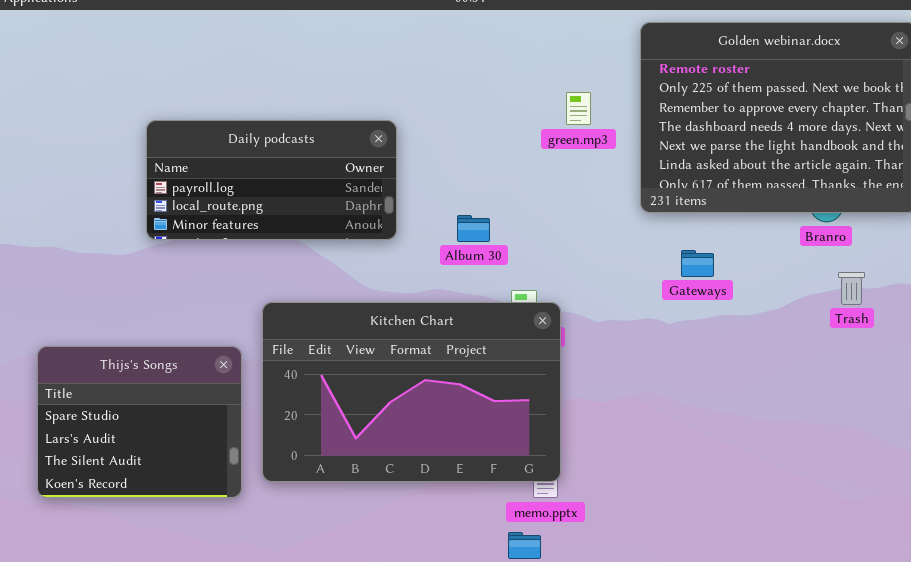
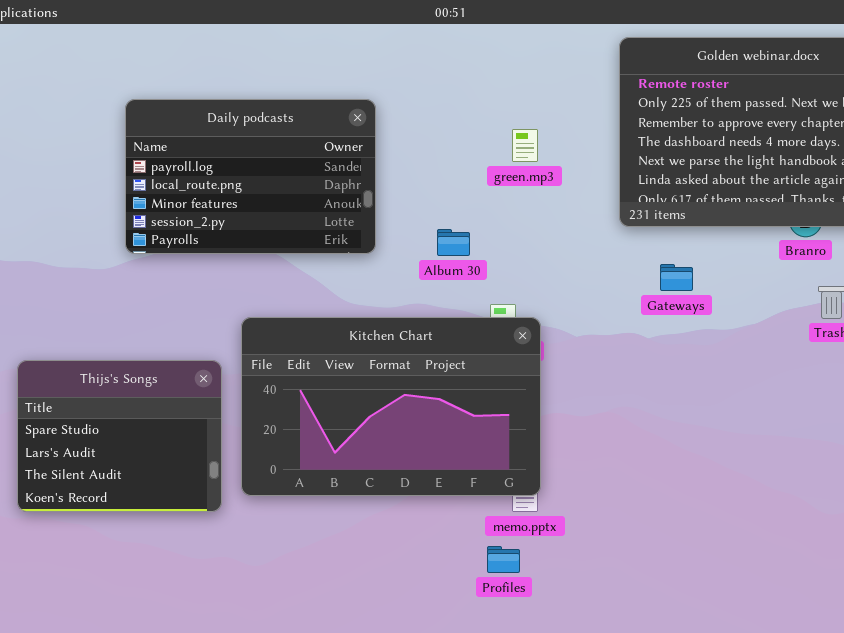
green.mp3: [566,92,591,125] -> [512,129,538,162], moved
Daily podcasts: [146,120,397,240] -> [125,99,376,254], resized

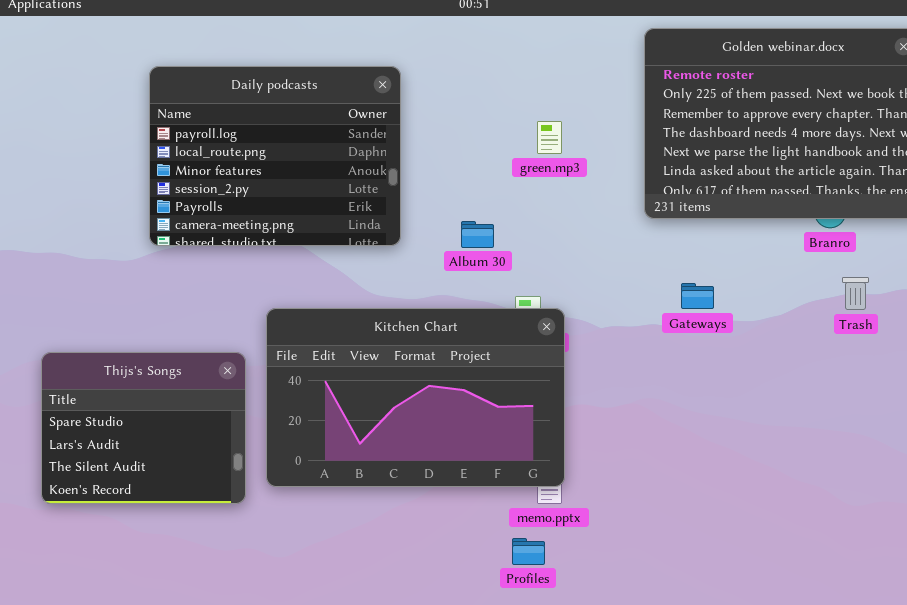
Daily podcasts: [125,99,376,254] -> [149,66,401,246], resized
Gateways: [660,264,693,291] -> [681,283,714,309], moved

